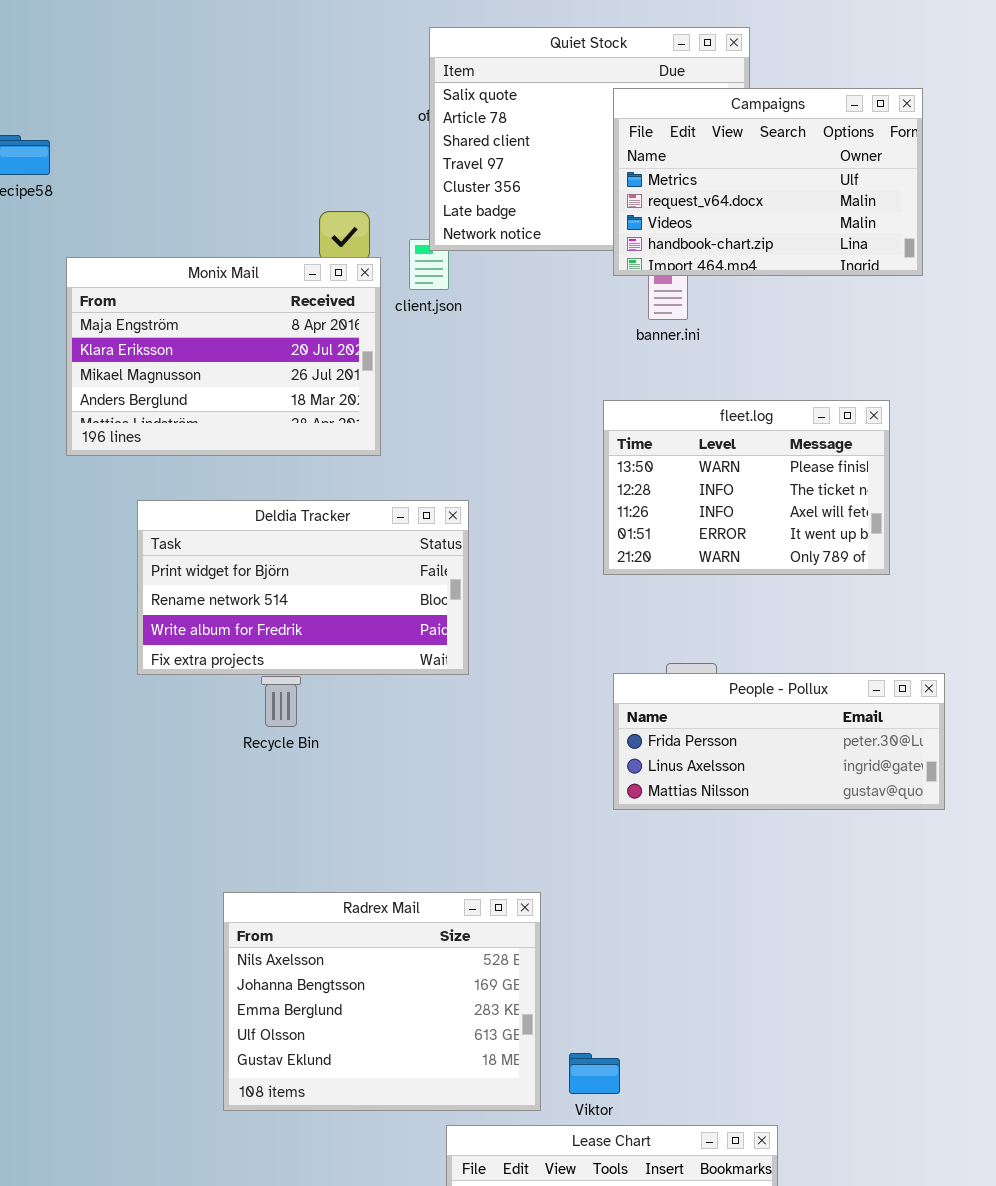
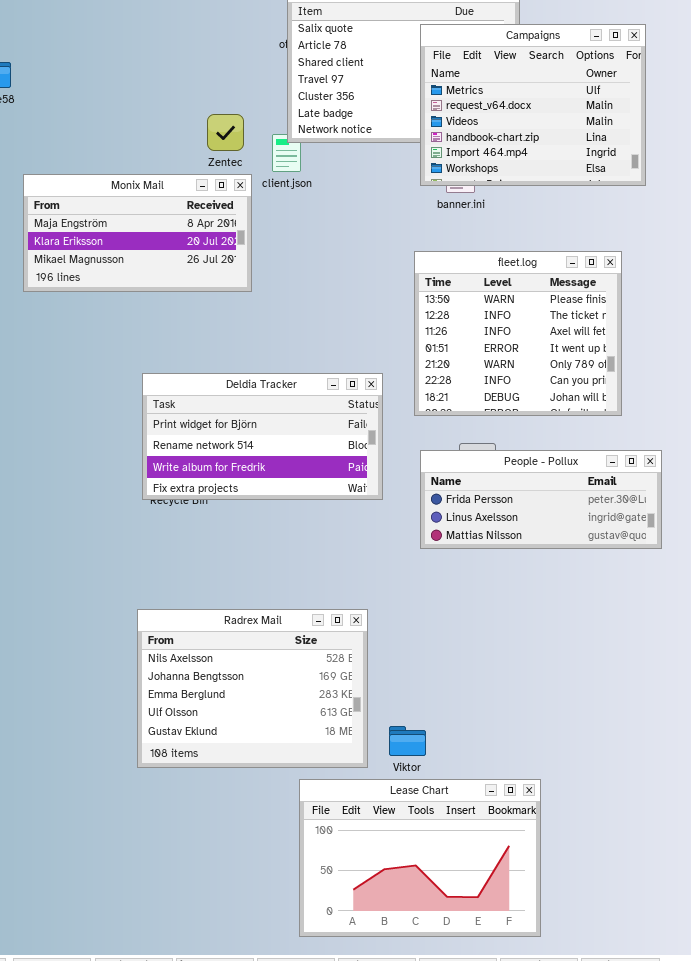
Campaigns: [613,88,923,276] -> [420,24,646,186], resized
Monix Mail: [66,257,381,456] -> [23,174,252,292], resized
fleet.log: [603,400,890,575] -> [414,251,622,416], resized
Deldia Tracker: [137,500,469,675] -> [142,373,383,500], moved

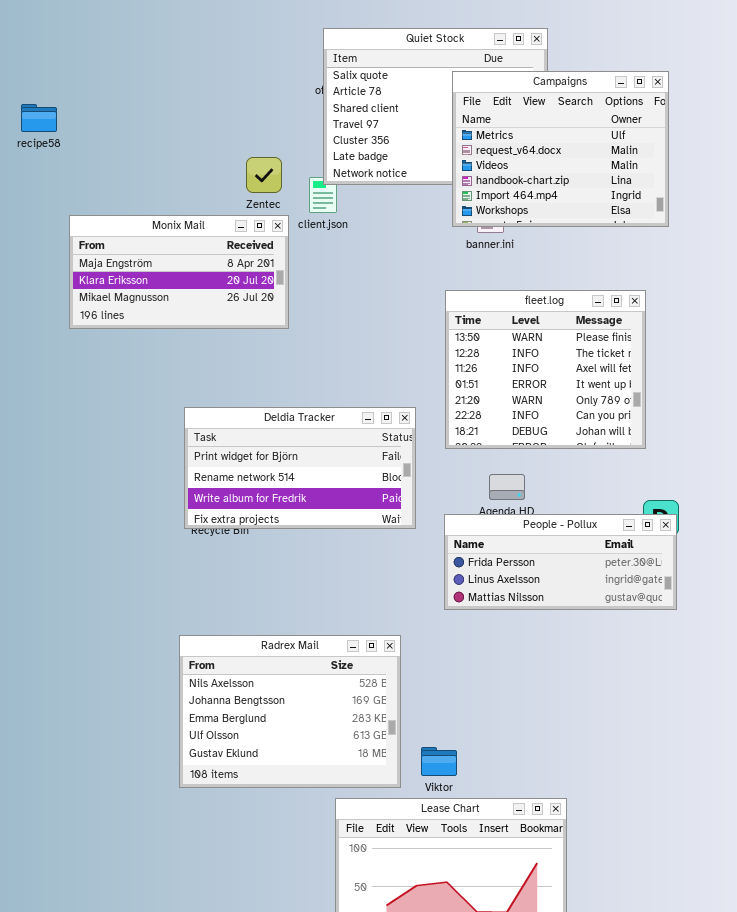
People - Pollux: [420,450,662,549] -> [444,514,677,610], moved

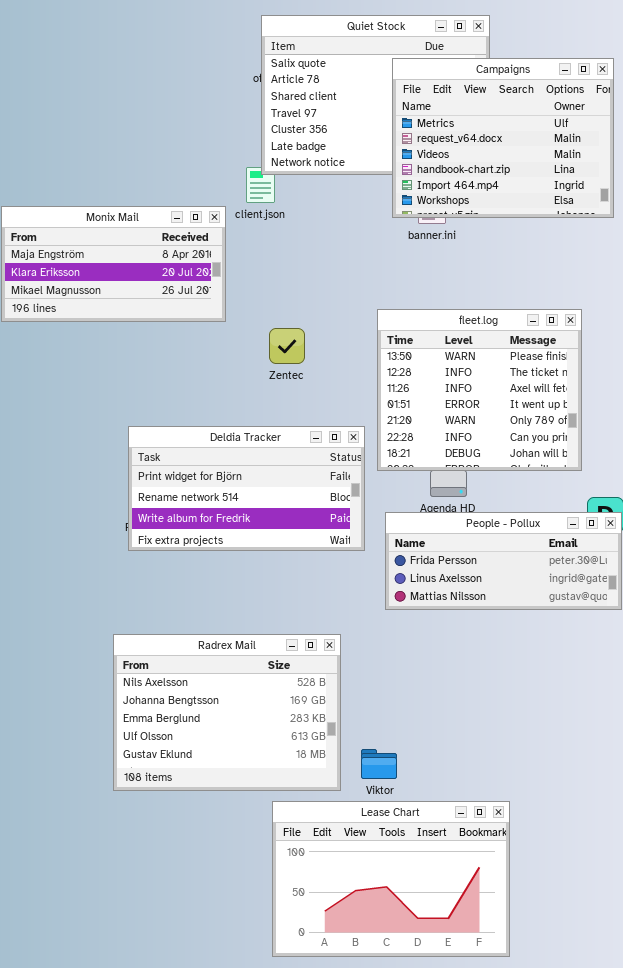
Zentec: [246,157,282,193] -> [269,328,305,364], moved
fleet.log: [445,290,646,449] -> [377,309,582,471], moved
Deldia Tracker: [184,407,416,529] -> [128,426,365,551], moved

